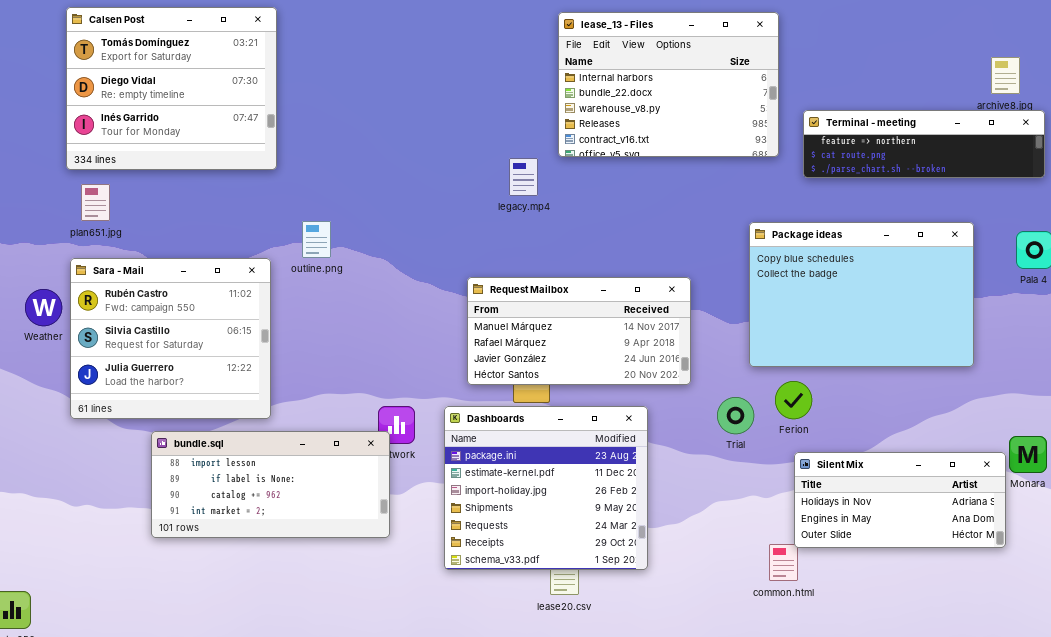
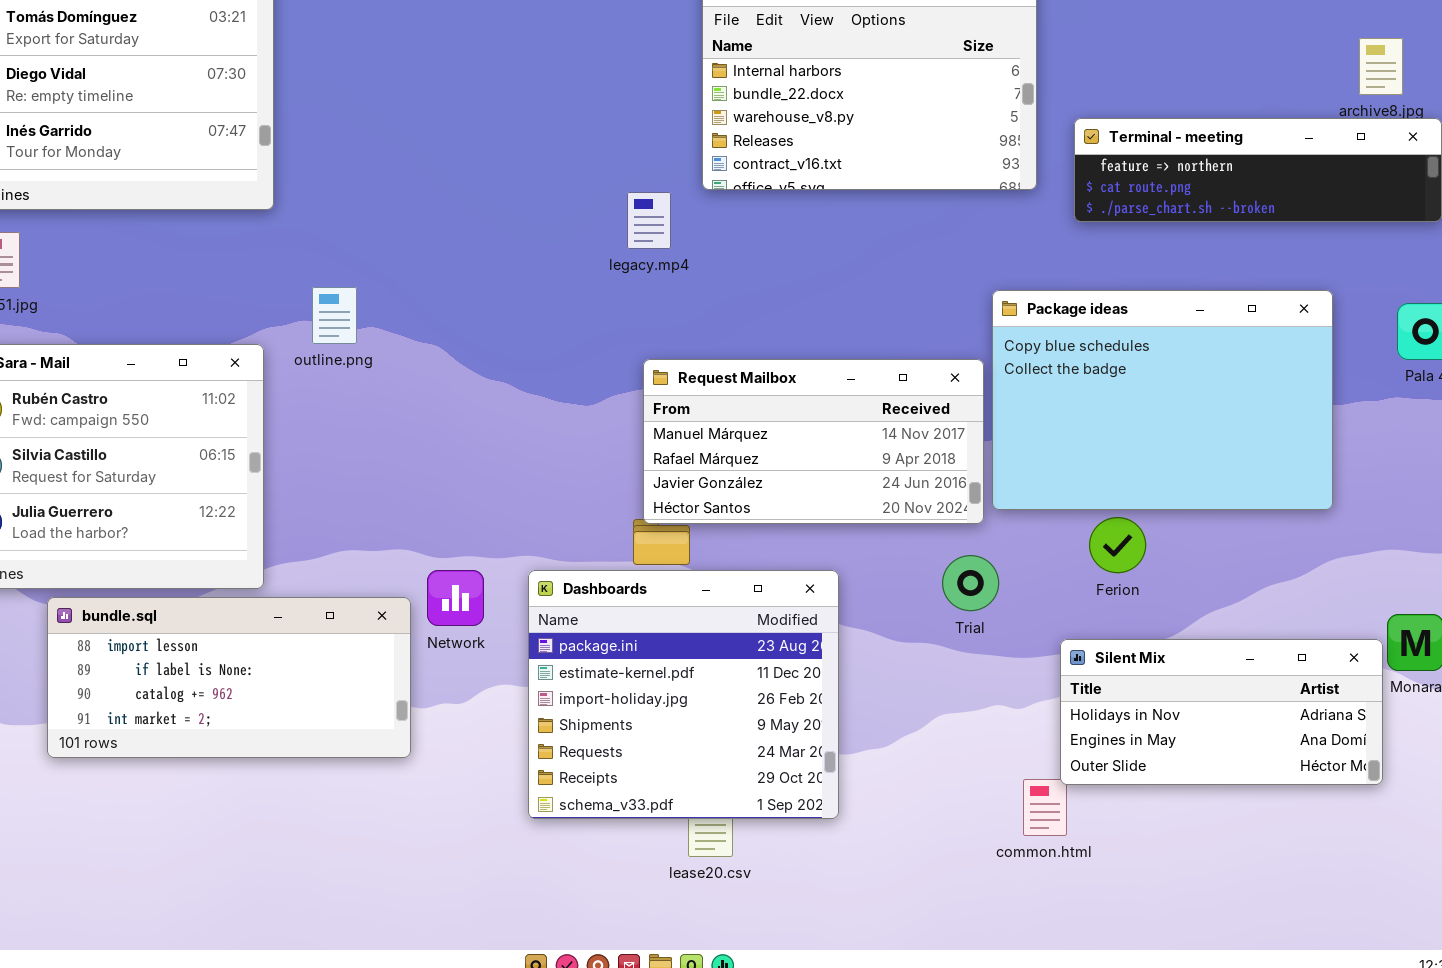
Request Mailbox: [467,277,691,385] -> [643,359,984,524], moved
Ferion: [775,381,812,419] -> [1089,517,1146,573], moved
bundle.sql: [151,431,390,538] -> [47,597,411,758], moved

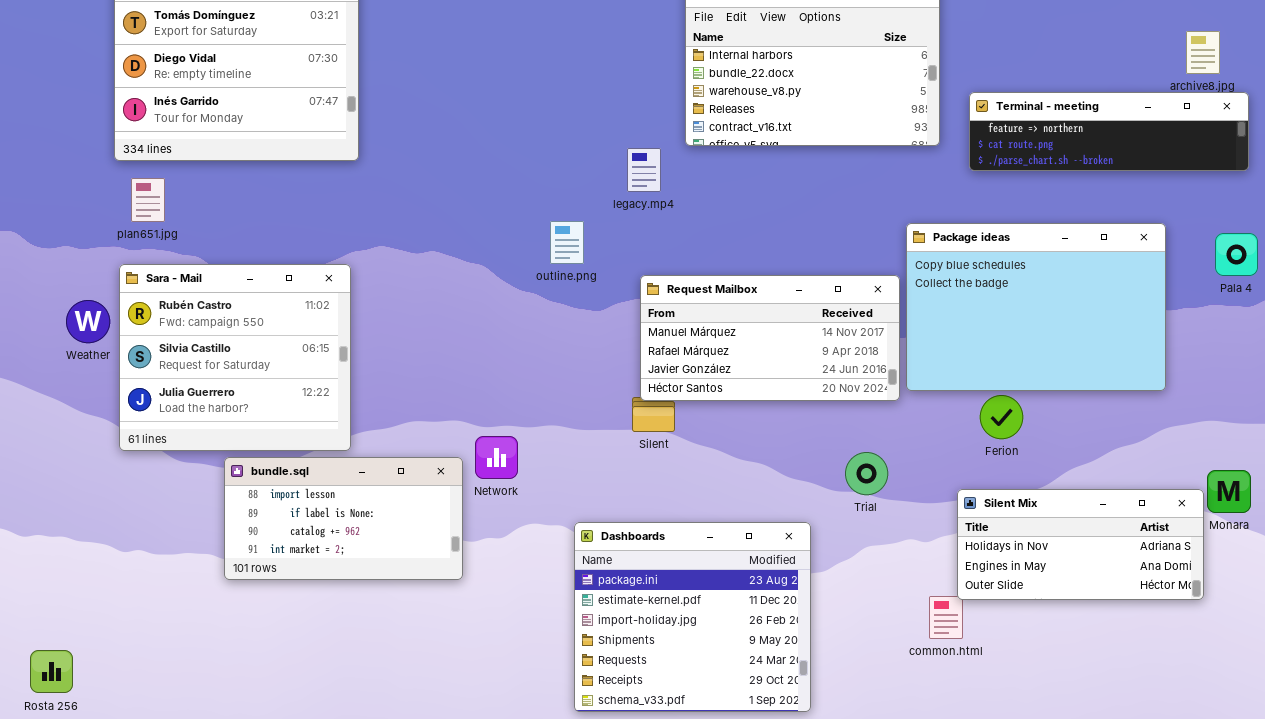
outline.png: [312,287,357,344] -> [550,221,584,264], moved
Trial: [942,555,999,611] -> [845,452,888,495], moved
Dashboards: [528,570,839,819] -> [574,522,811,712], moved
bundle.sql: [47,597,411,758] -> [224,457,463,580], resized

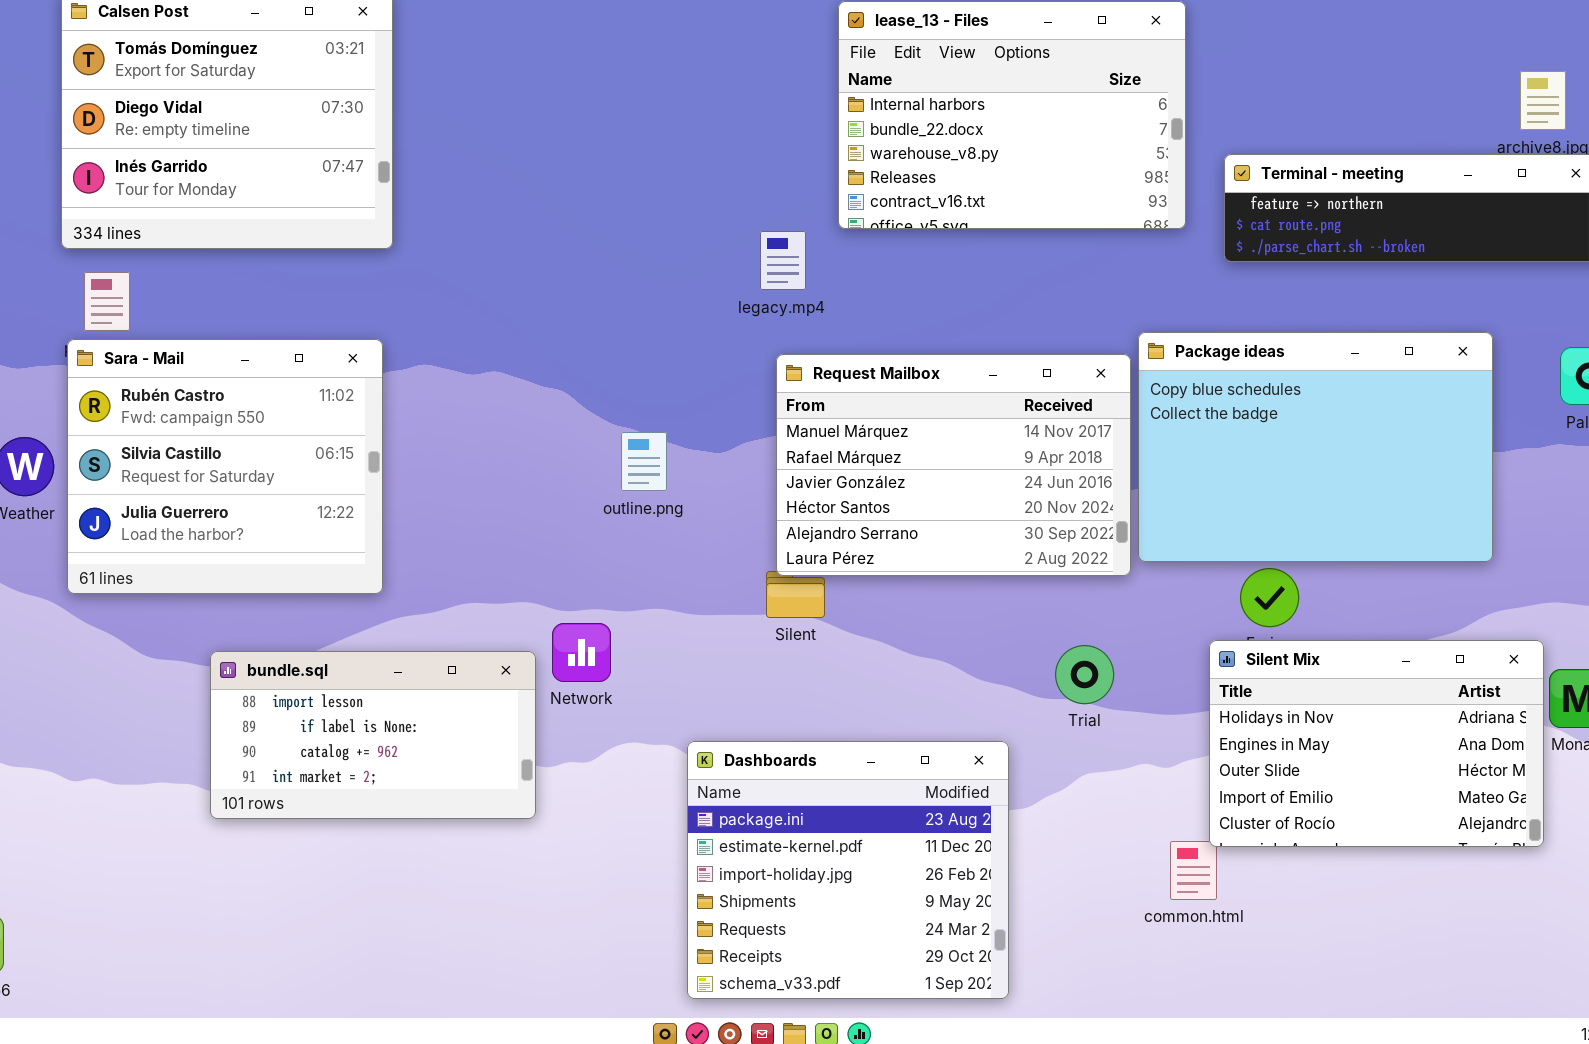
outline.png: [550,221,584,264] -> [621,432,667,491], moved
Sara - Mail: [119,264,351,451] -> [67,339,383,594], moved
Request Mailbox: [640,275,900,401] -> [776,354,1131,576], resized
Silent Mix: [957,489,1204,600] -> [1209,640,1544,847], resized

